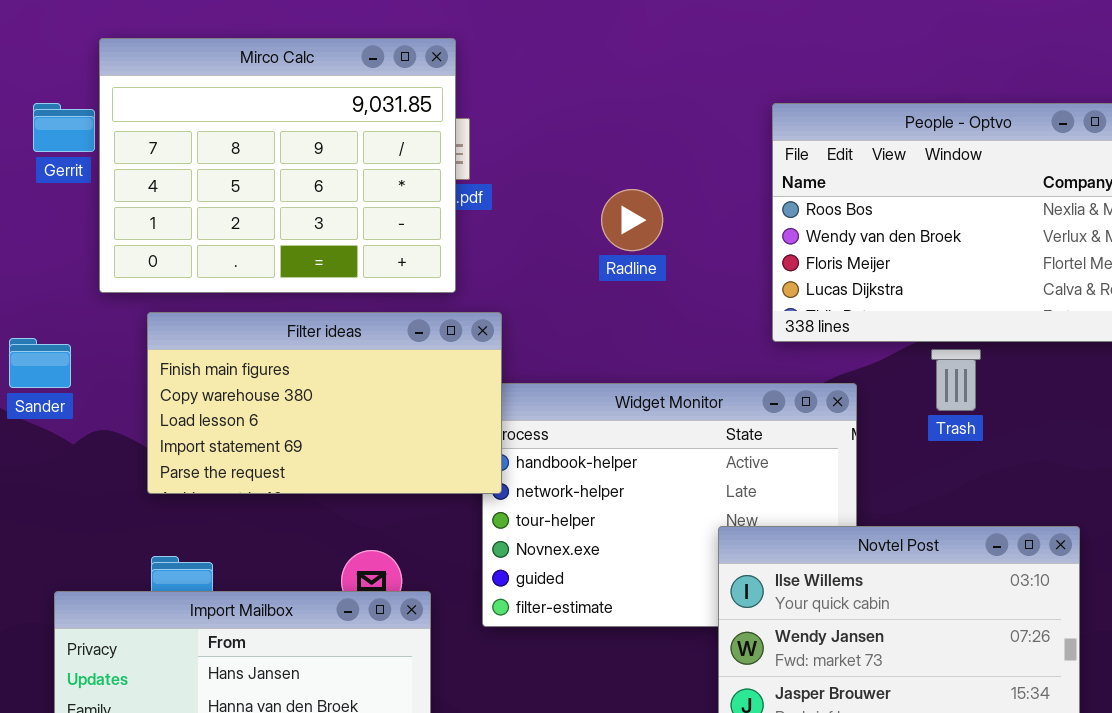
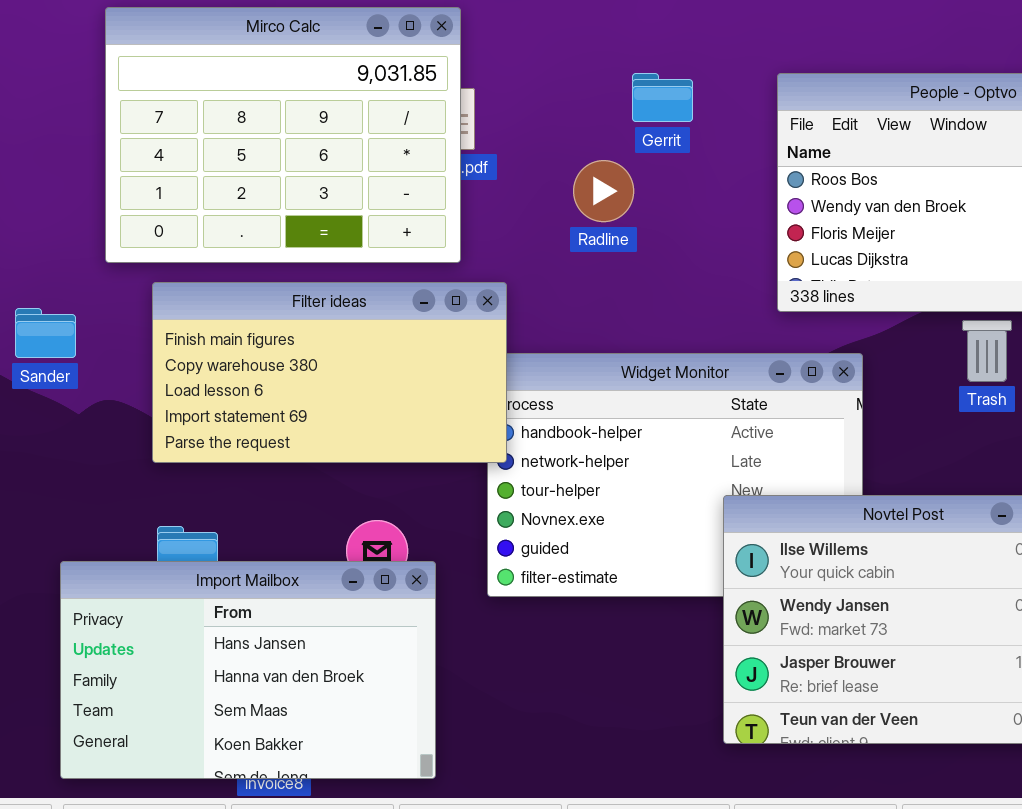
Gerrit: [33,103,95,152] -> [632,73,693,122], moved
Radline: [601,189,663,251] -> [573,160,634,222], moved
Trash: [931,349,981,411] -> [962,320,1012,382], moved

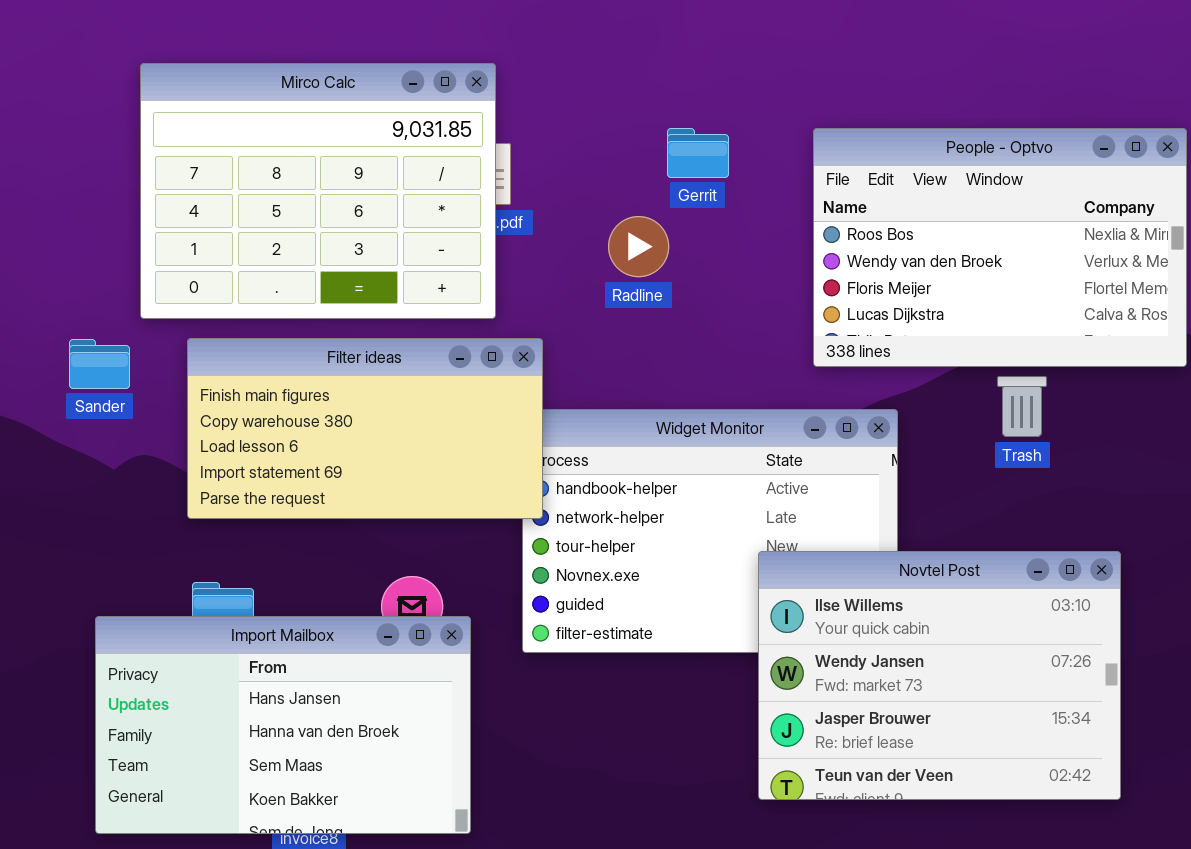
Sander: [15,308,76,358] -> [69,339,130,389], moved

